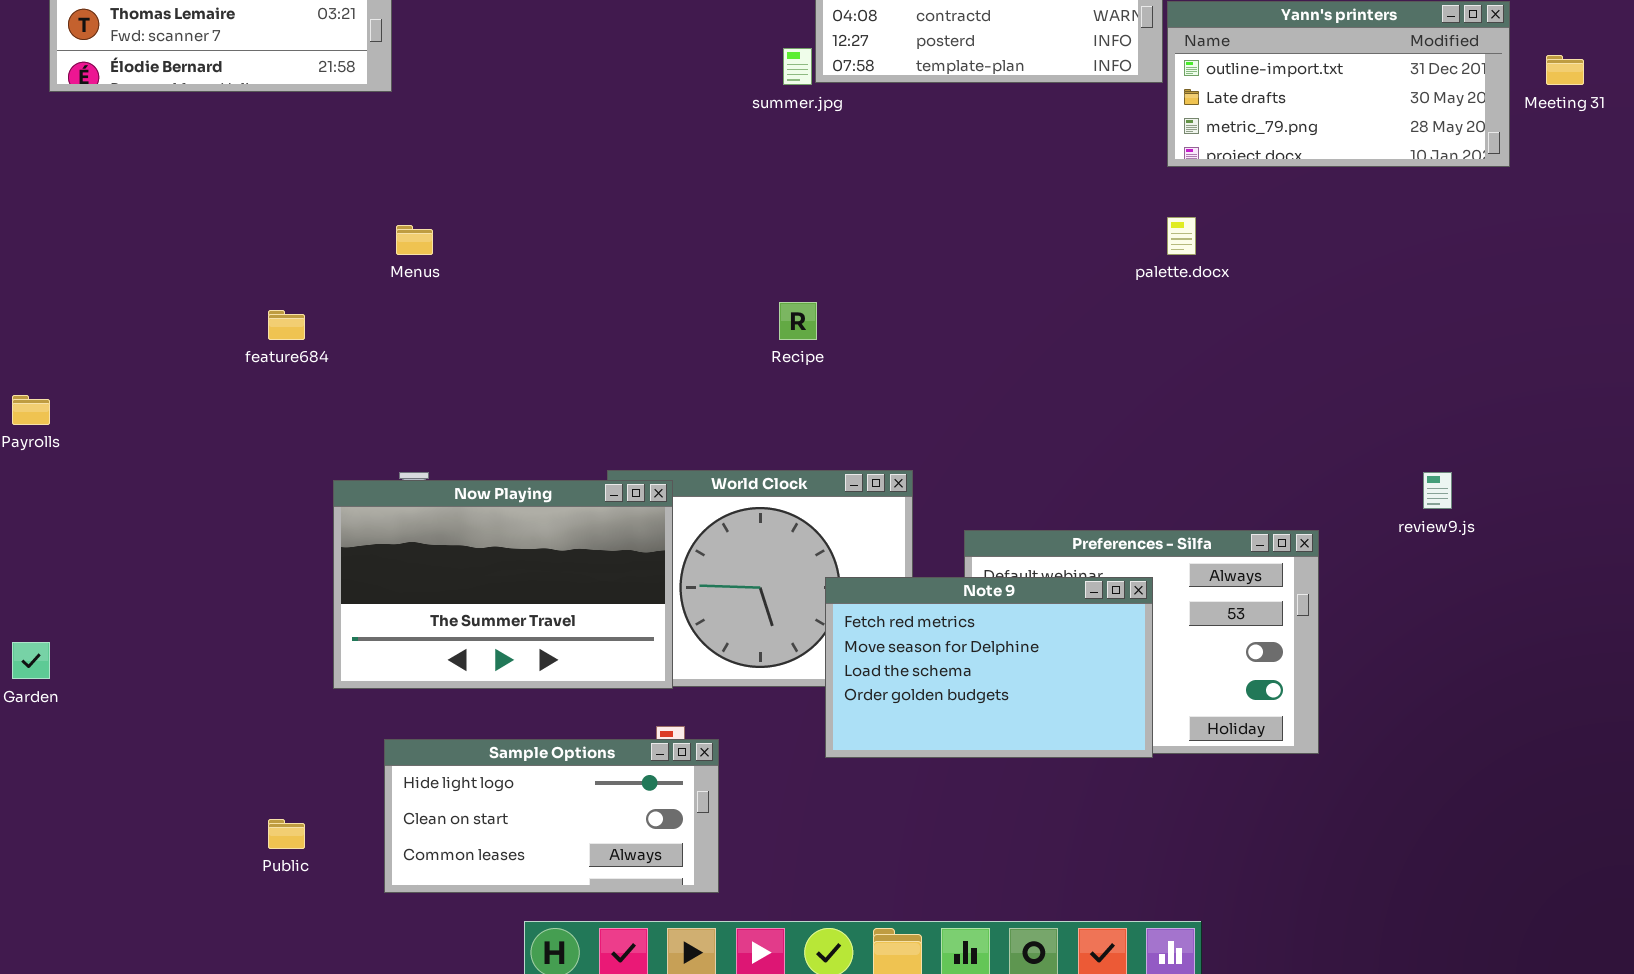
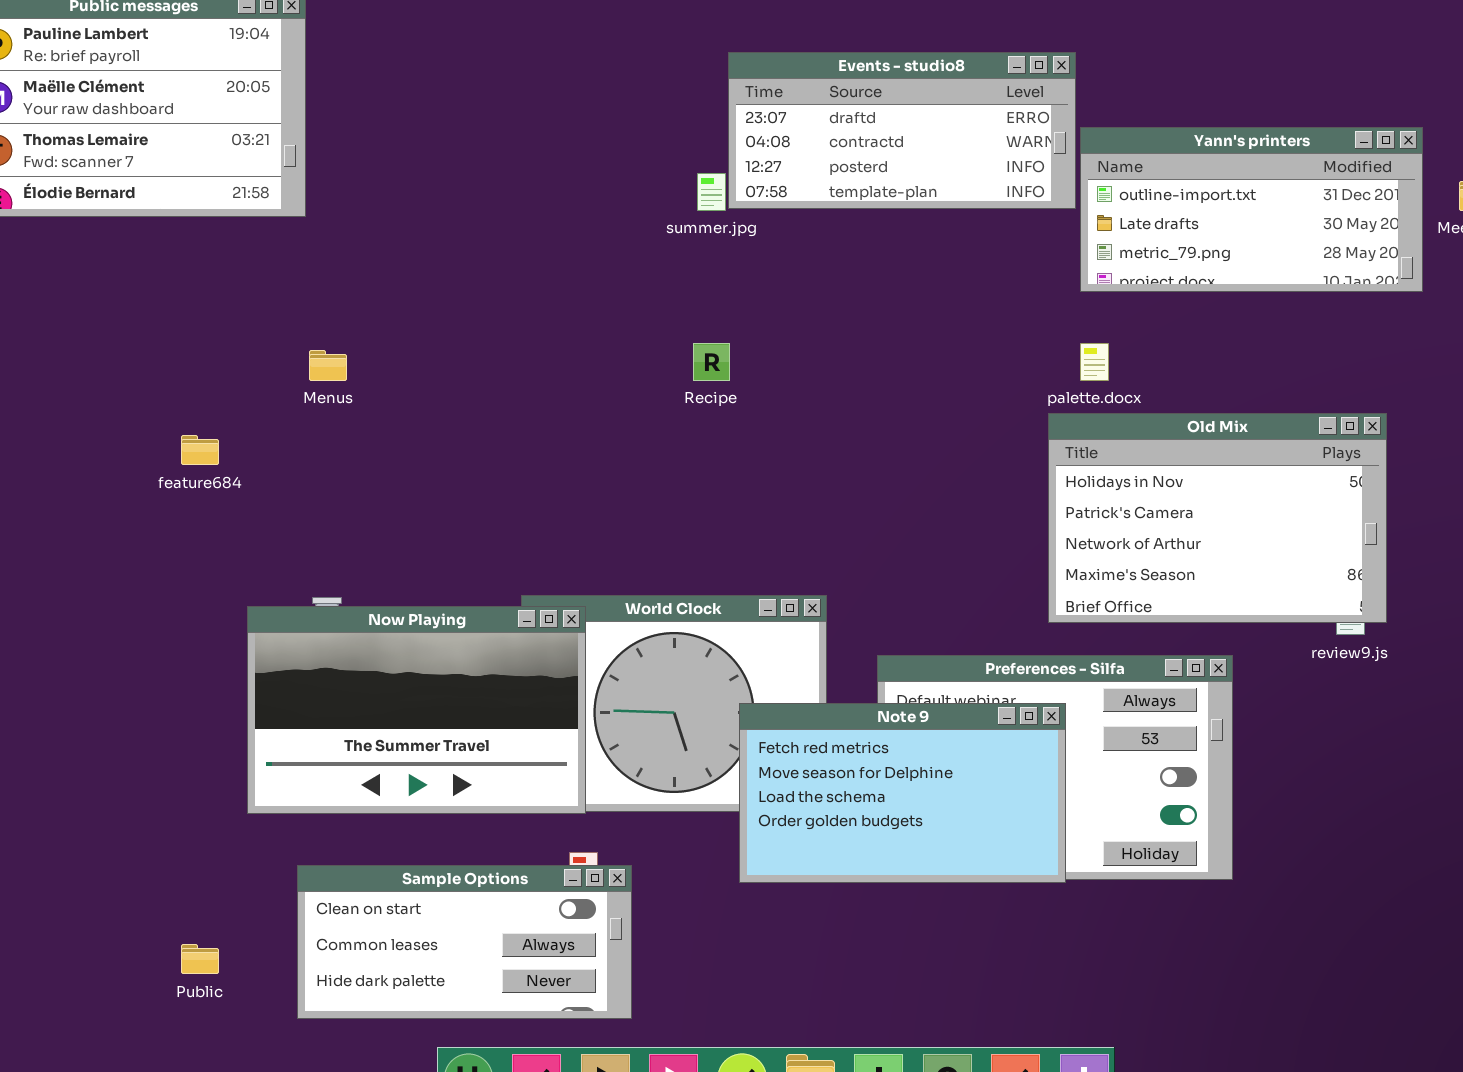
Old Mix: none -> [1048,413,1387,623], opened
Recipe: [779,302,817,340] -> [693,343,730,381], moved
Sample Options: [384,739,719,893] -> [297,865,632,1019], scrolled down 1 row

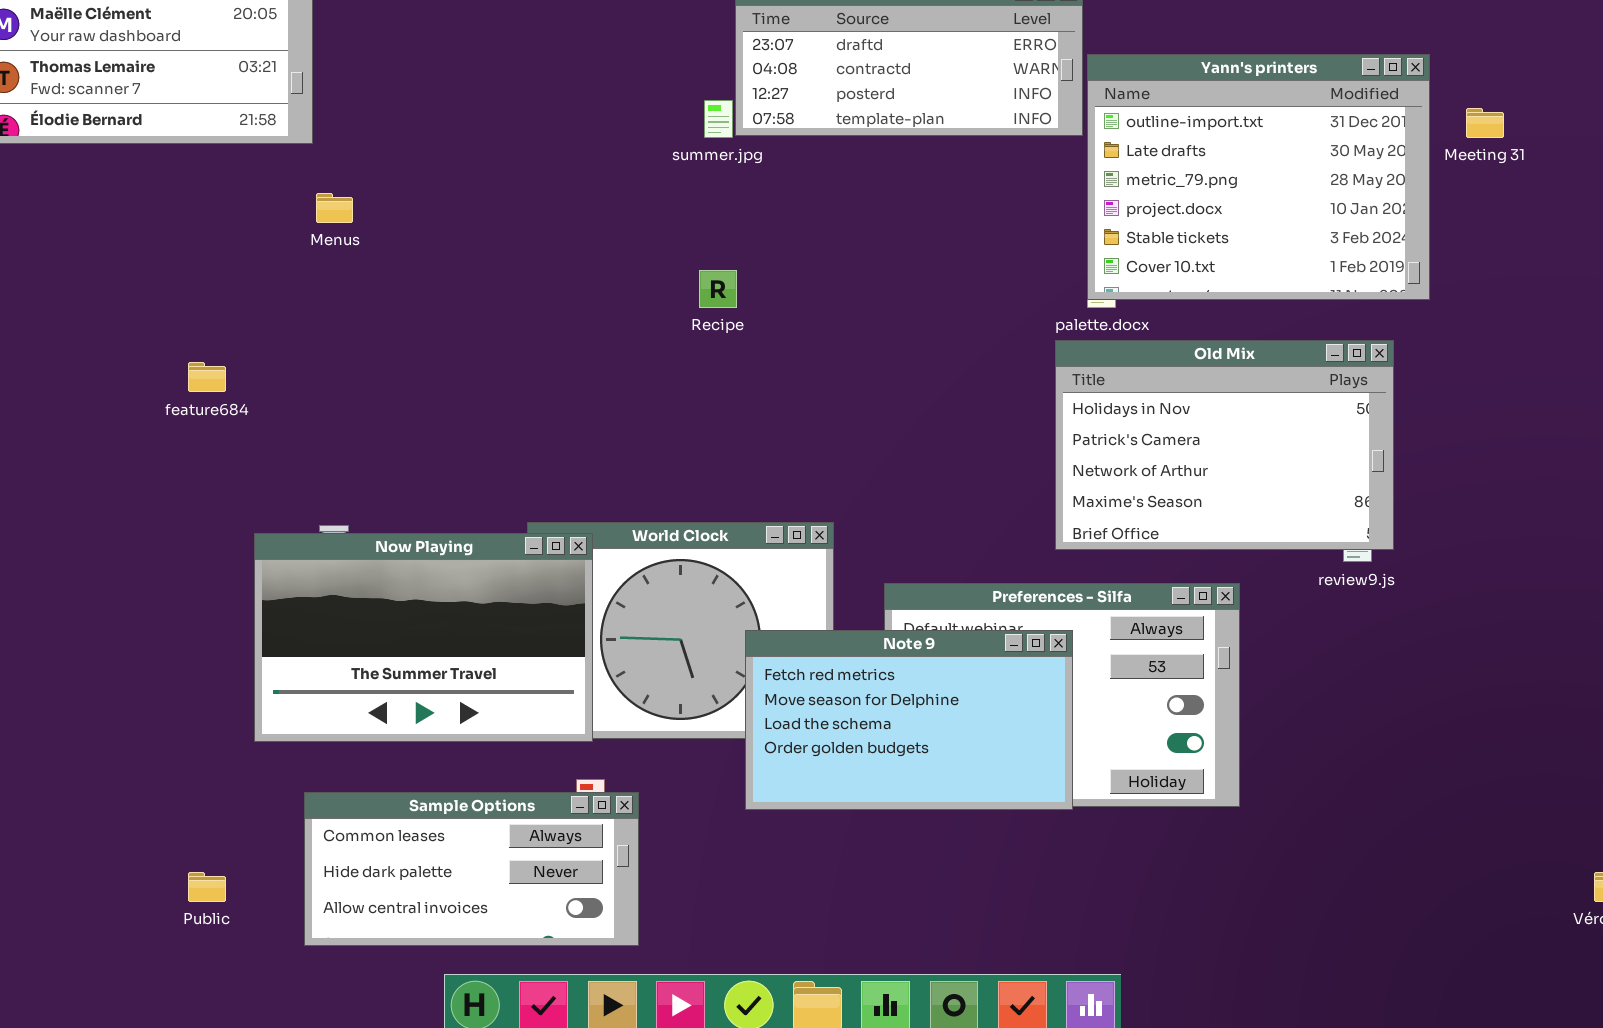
Yann's printers: [1080,127,1423,292] -> [1087,54,1430,300], resized
Menus: [309,350,347,381] -> [316,193,353,223], moved
Sample Options: [297,865,632,1019] -> [304,792,639,946], scrolled down 1 row

